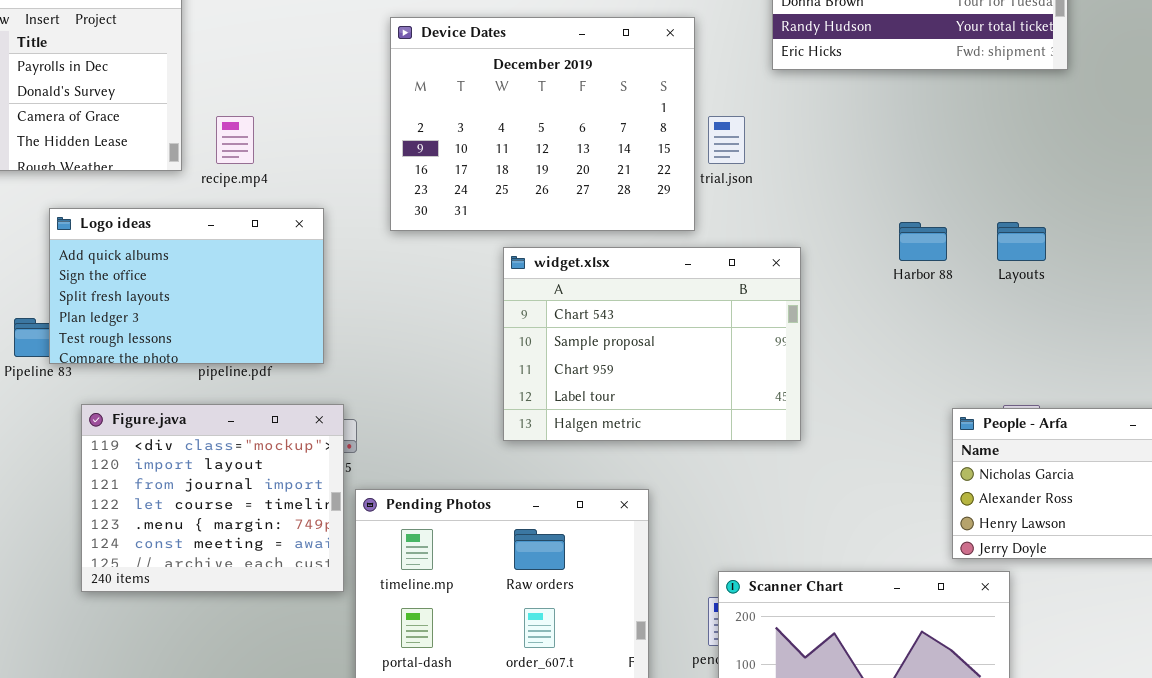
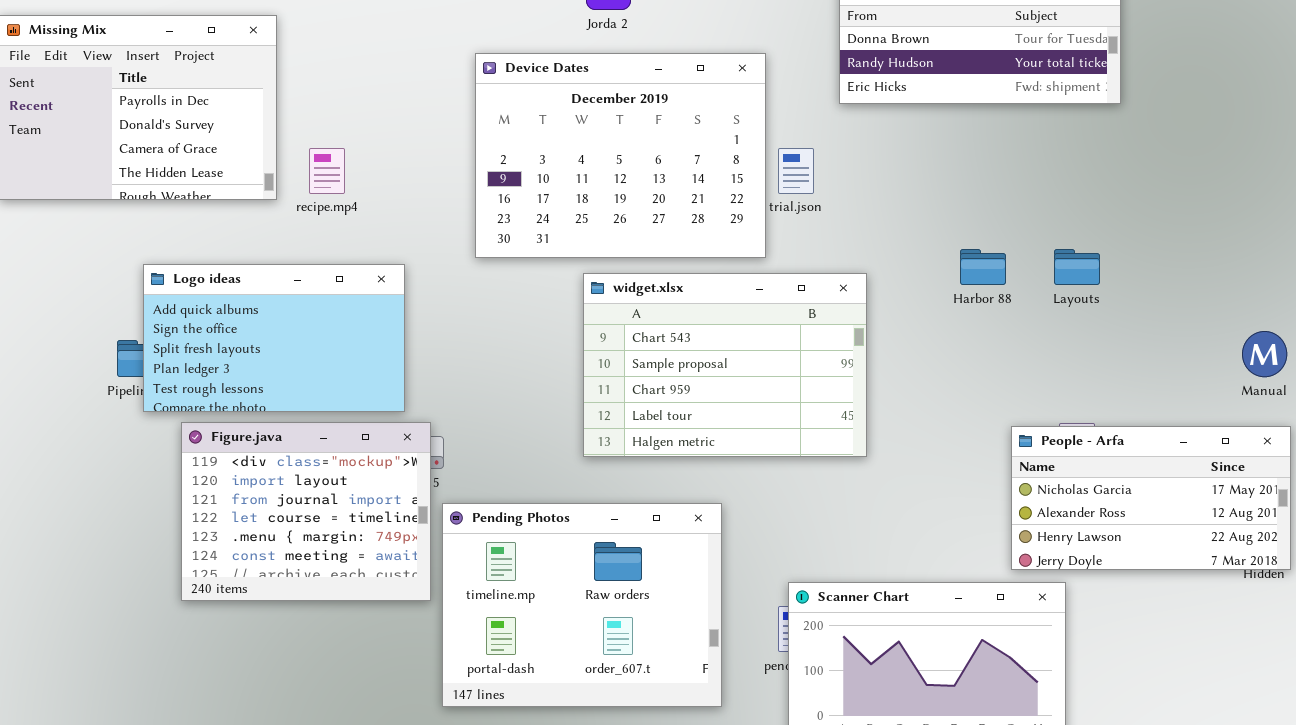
Logo ideas: [49,208,324,364] -> [143,264,405,412], moved

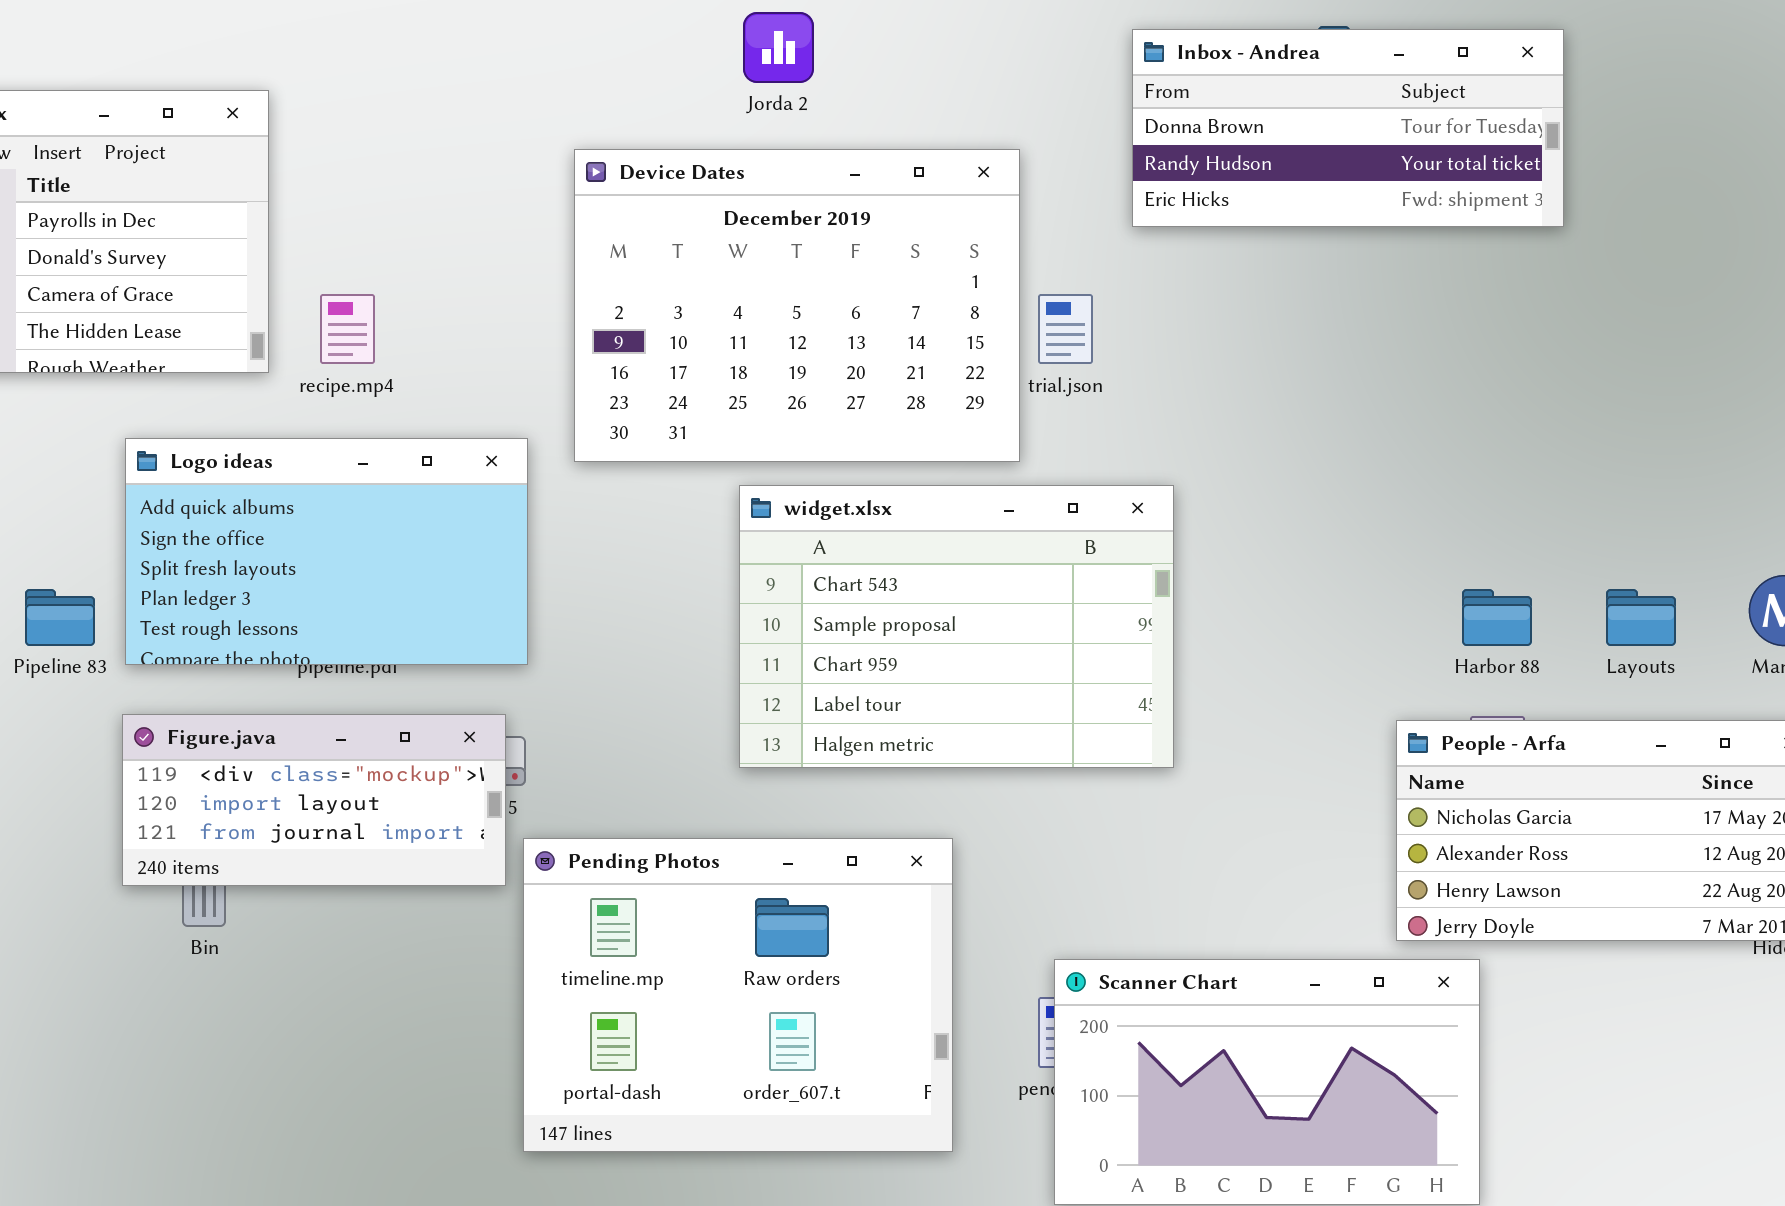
Harbor 88: [960,249,1006,285] -> [1462,589,1532,646], moved
Layouts: [1054,249,1100,285] -> [1606,589,1676,646], moved
Logo ideas: [143,264,405,412] -> [125,438,528,665], moved
Figure.java: [181,422,431,601] -> [122,714,506,886], resized

